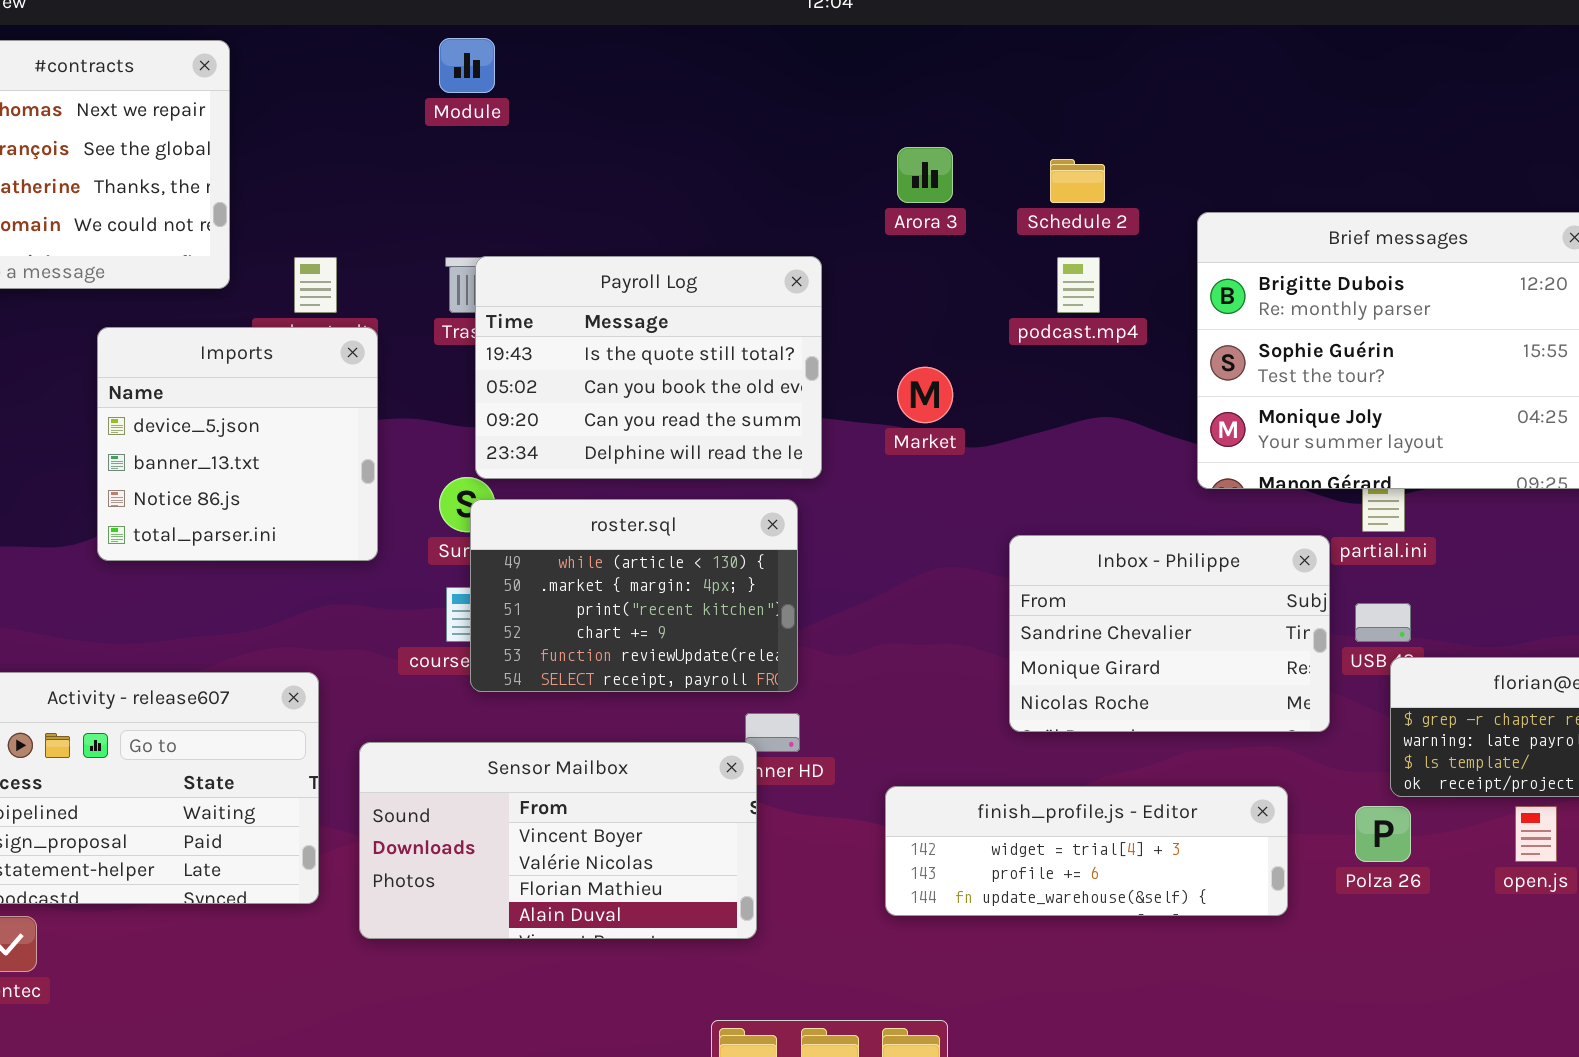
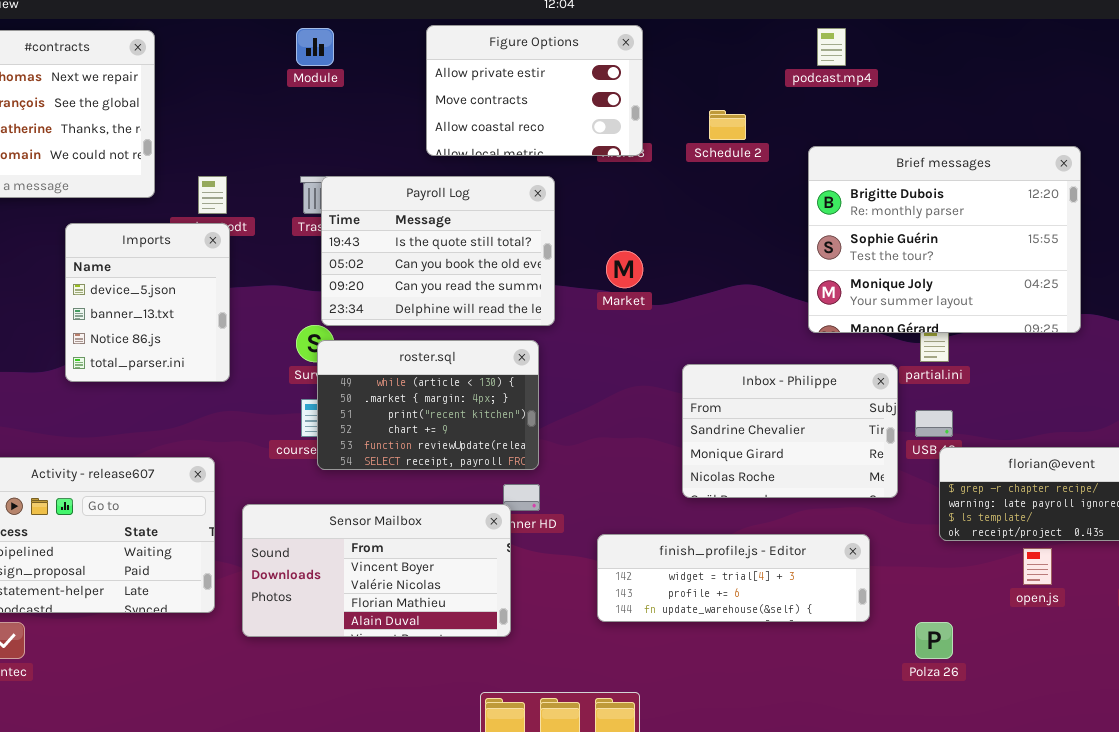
Figure Options: none -> [426,25,643,156], opened
podcast.mp4: [1057,257,1100,313] -> [817,28,846,66], moved
Imports: [97,327,378,561] -> [65,223,230,382], resized
Polza 26: [1355,806,1411,862] -> [915,622,953,659], moved

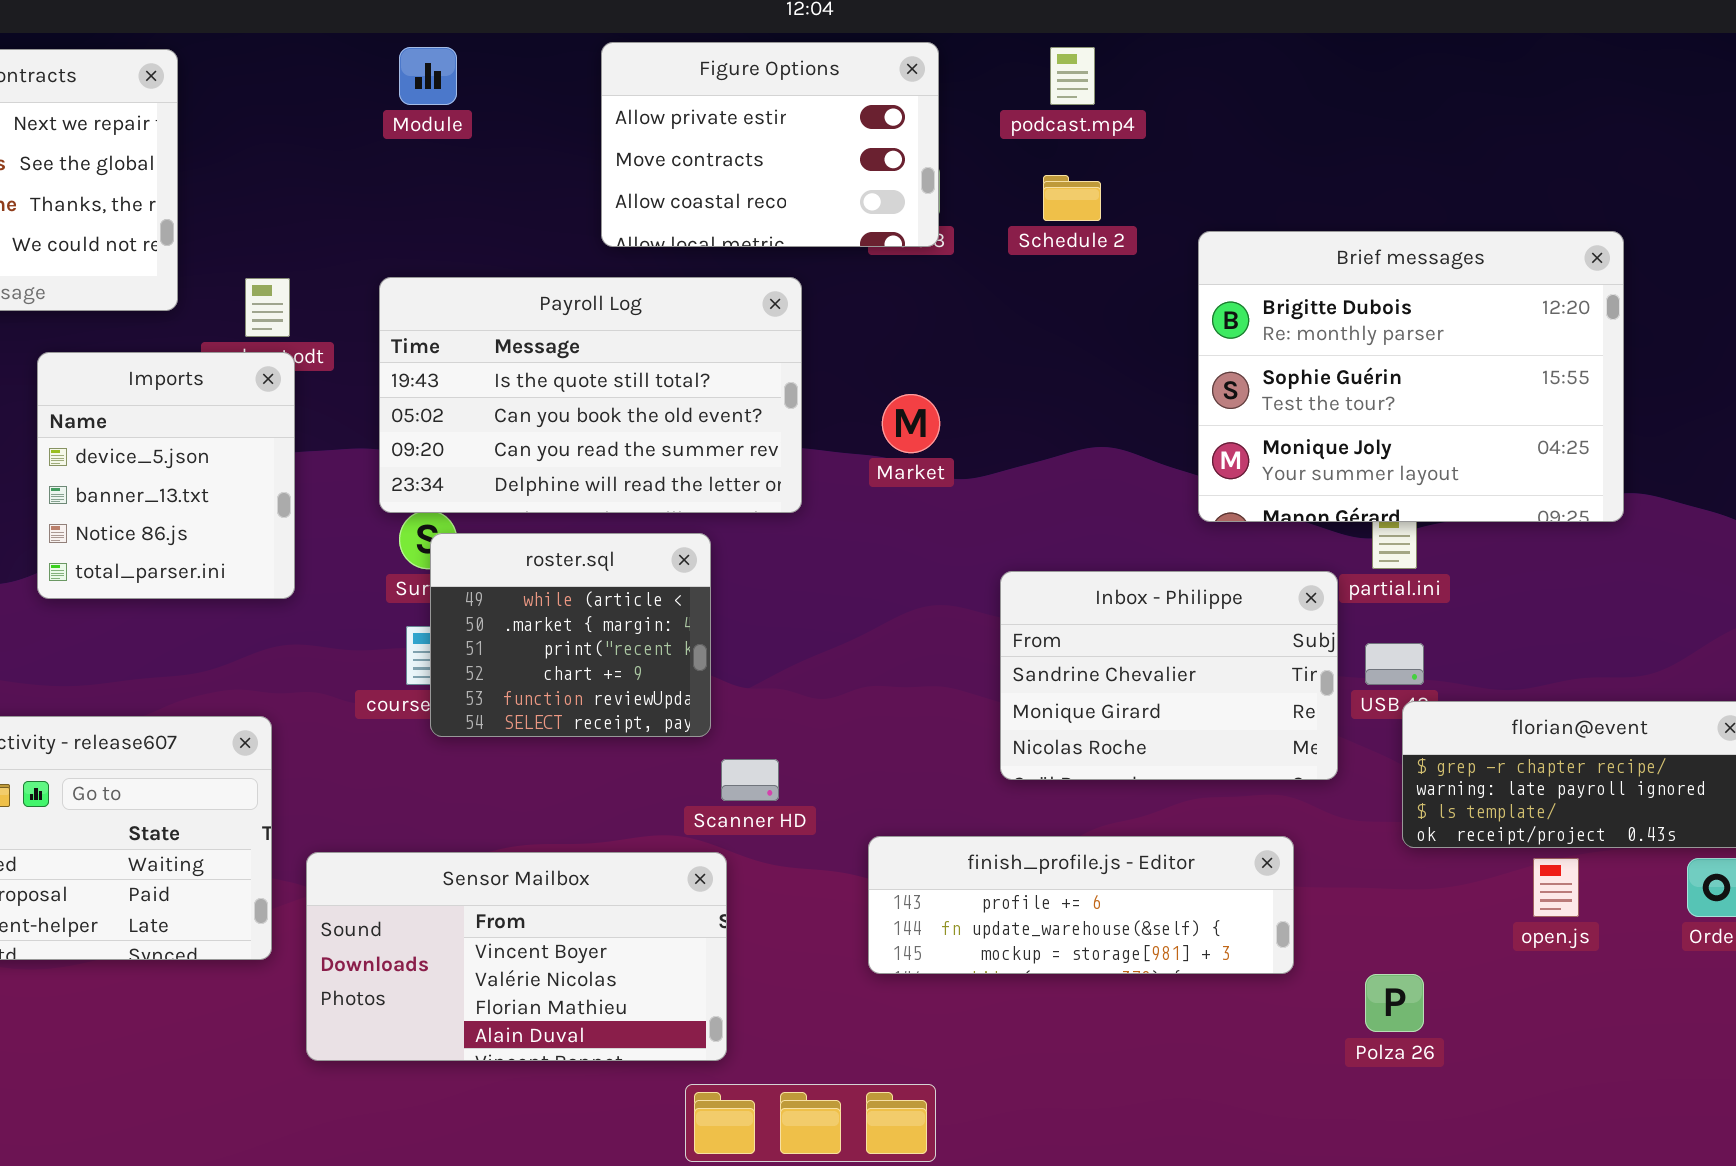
podcast.mp4: [817,28,846,66] -> [1050,47,1095,105], moved
Payroll Log: [321,176,555,326] -> [379,277,802,513], resized
roster.sql: [317,340,539,470] -> [430,533,711,737], resized
Sensor Mailbox: [242,504,511,637] -> [306,852,727,1061], moved
finish_profile.js - Editor: [597,534,870,622] -> [868,836,1294,974], scrolled down 1 row

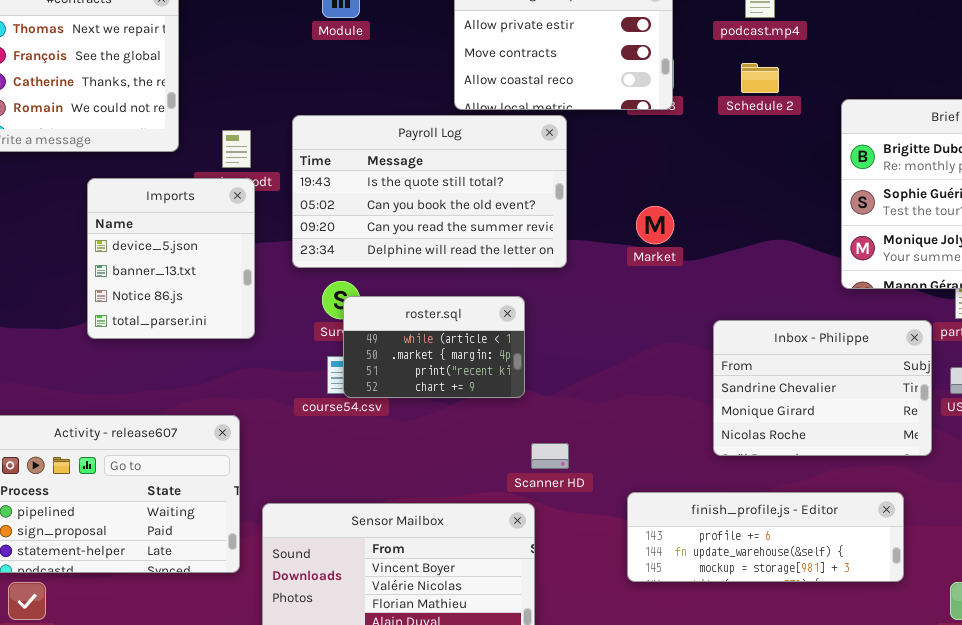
Payroll Log: [379,277,802,513] -> [292,115,567,268], moved
roster.sql: [430,533,711,737] -> [343,296,525,398], resized

